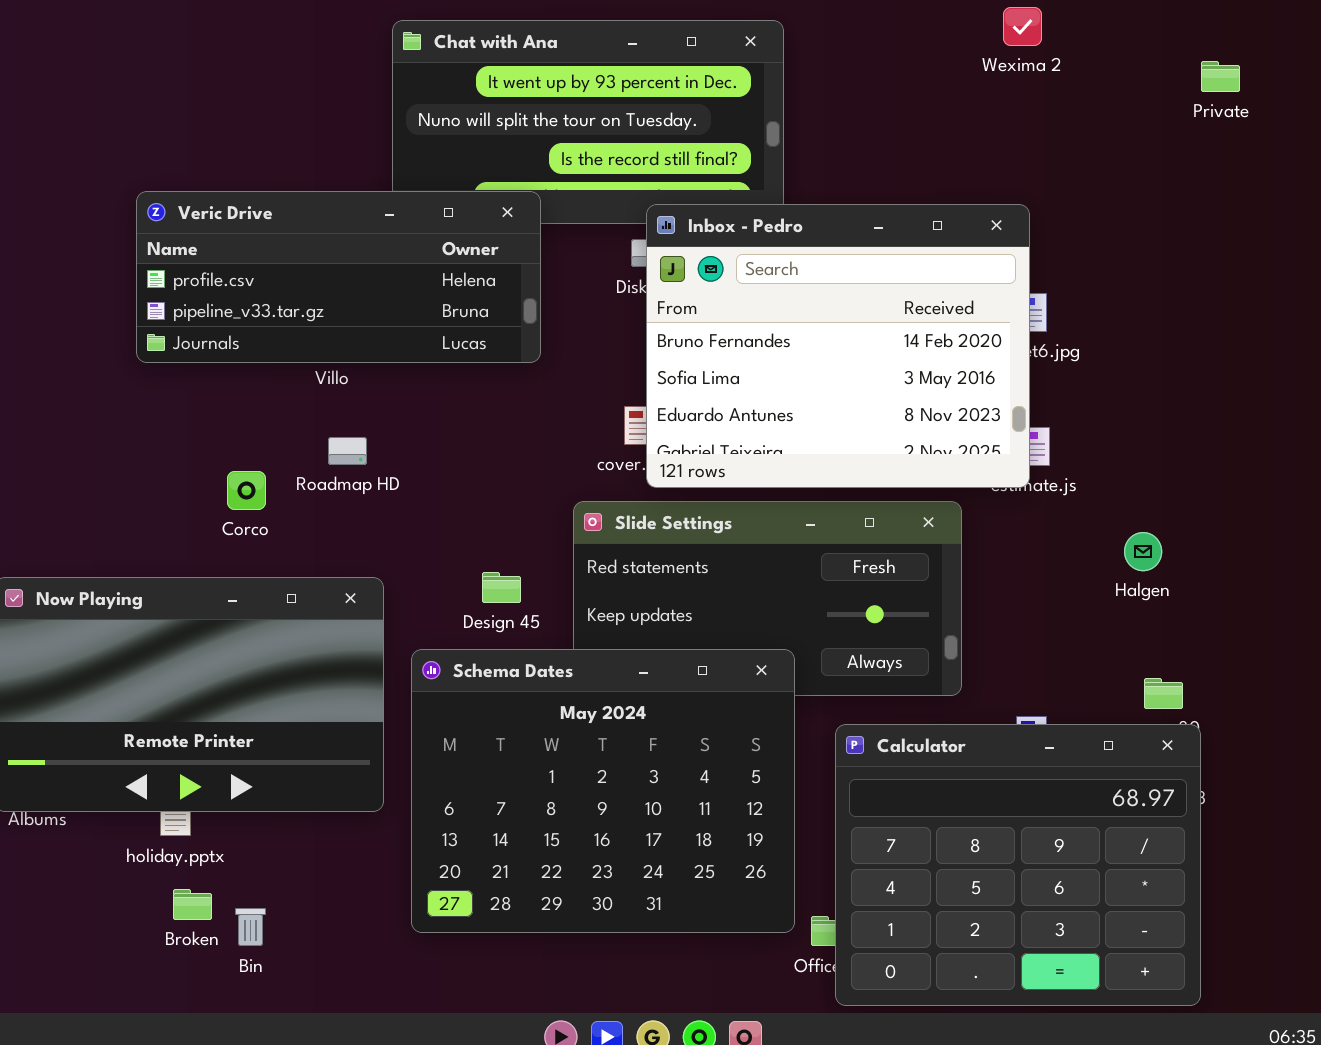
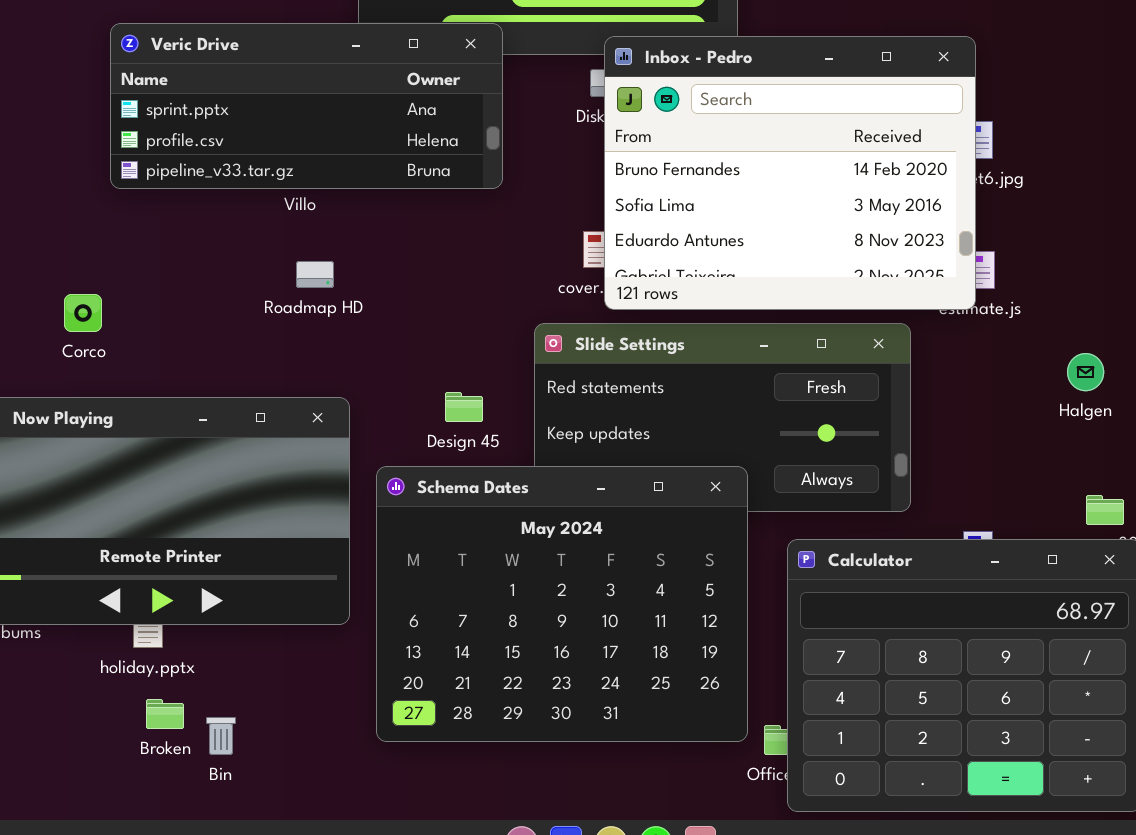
Veric Drive: [136,191,541,363] -> [110,23,503,189], scrolled up 1 row
Corco: [227,471,266,510] -> [64,294,102,332], moved

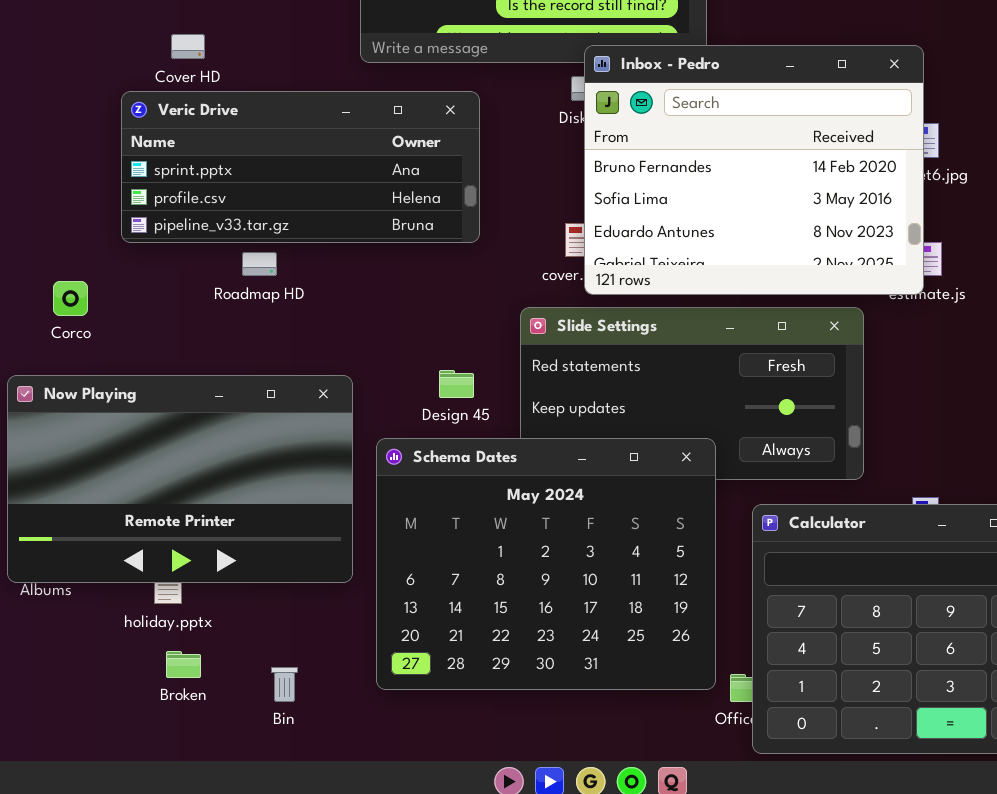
Veric Drive: [110,23,503,189] -> [121,91,480,243], moved
Roadmap HD: [296,261,334,288] -> [242,252,277,276], moved
Corco: [64,294,102,332] -> [53,281,88,316], moved
Bin: [206,717,236,755] -> [271,667,298,702], moved

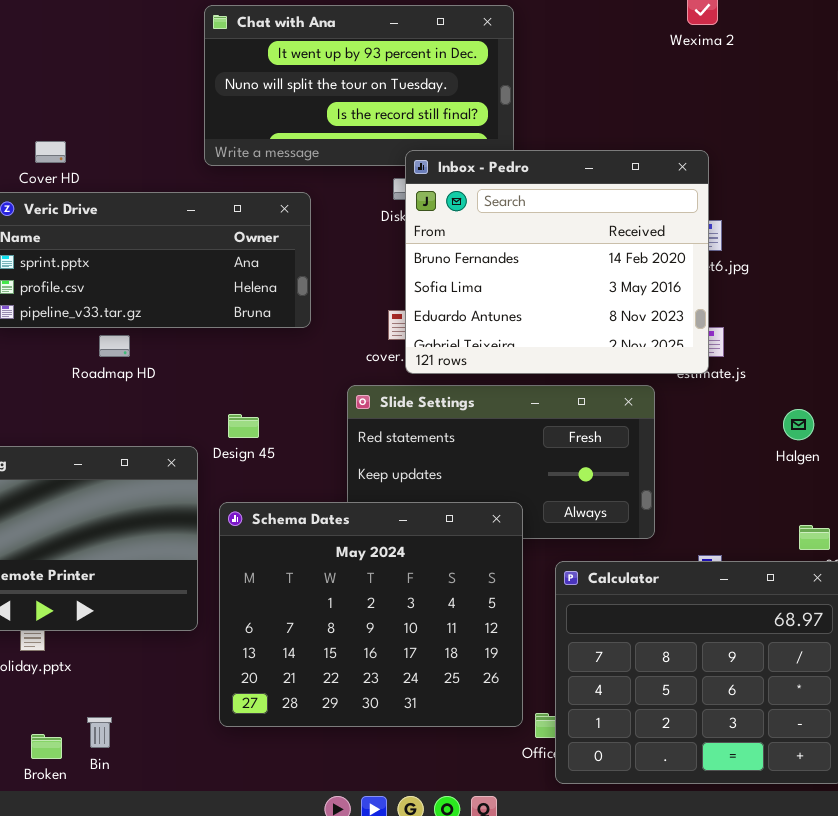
Design 45: [439,370,474,398] -> [228,414,259,438], moved
Broken: [166,651,201,678] -> [31,734,62,759], moved
Bin: [271,667,298,702] -> [87,717,112,748], moved

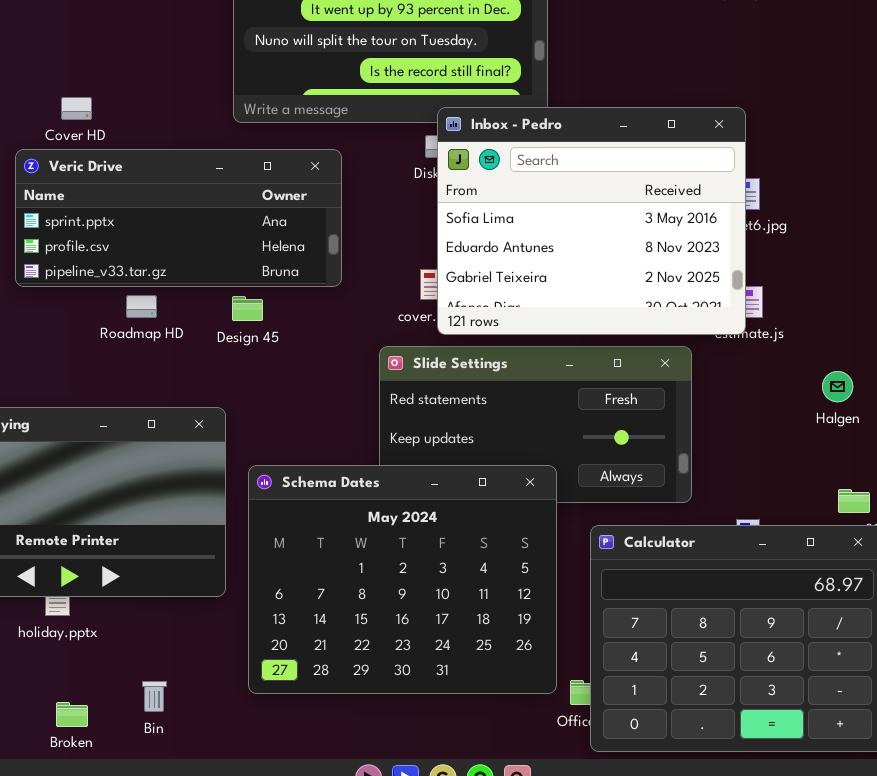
Inbox - Pedro: [405,150,709,374] -> [437,107,746,335], scrolled down 1 row
Design 45: [228,414,259,438] -> [232,296,263,321], moved
Bin: [87,717,112,748] -> [142,681,167,712], moved

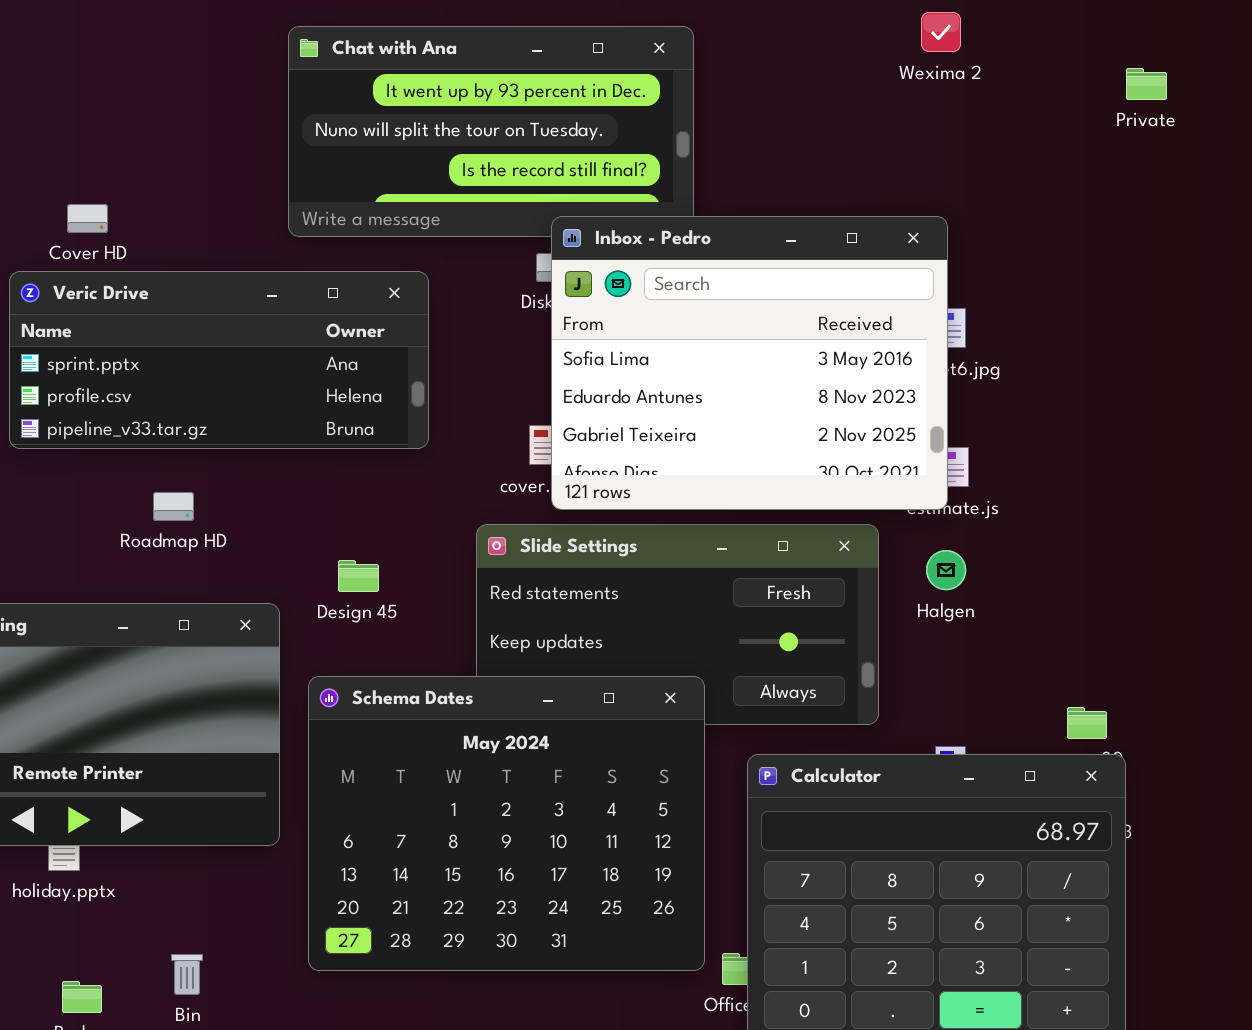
Roadmap HD: [126,295,157,318] -> [153,492,194,521], moved
Design 45: [232,296,263,321] -> [338,560,379,592], moved
Halgen: [822,371,853,402] -> [926,550,966,590], moved

